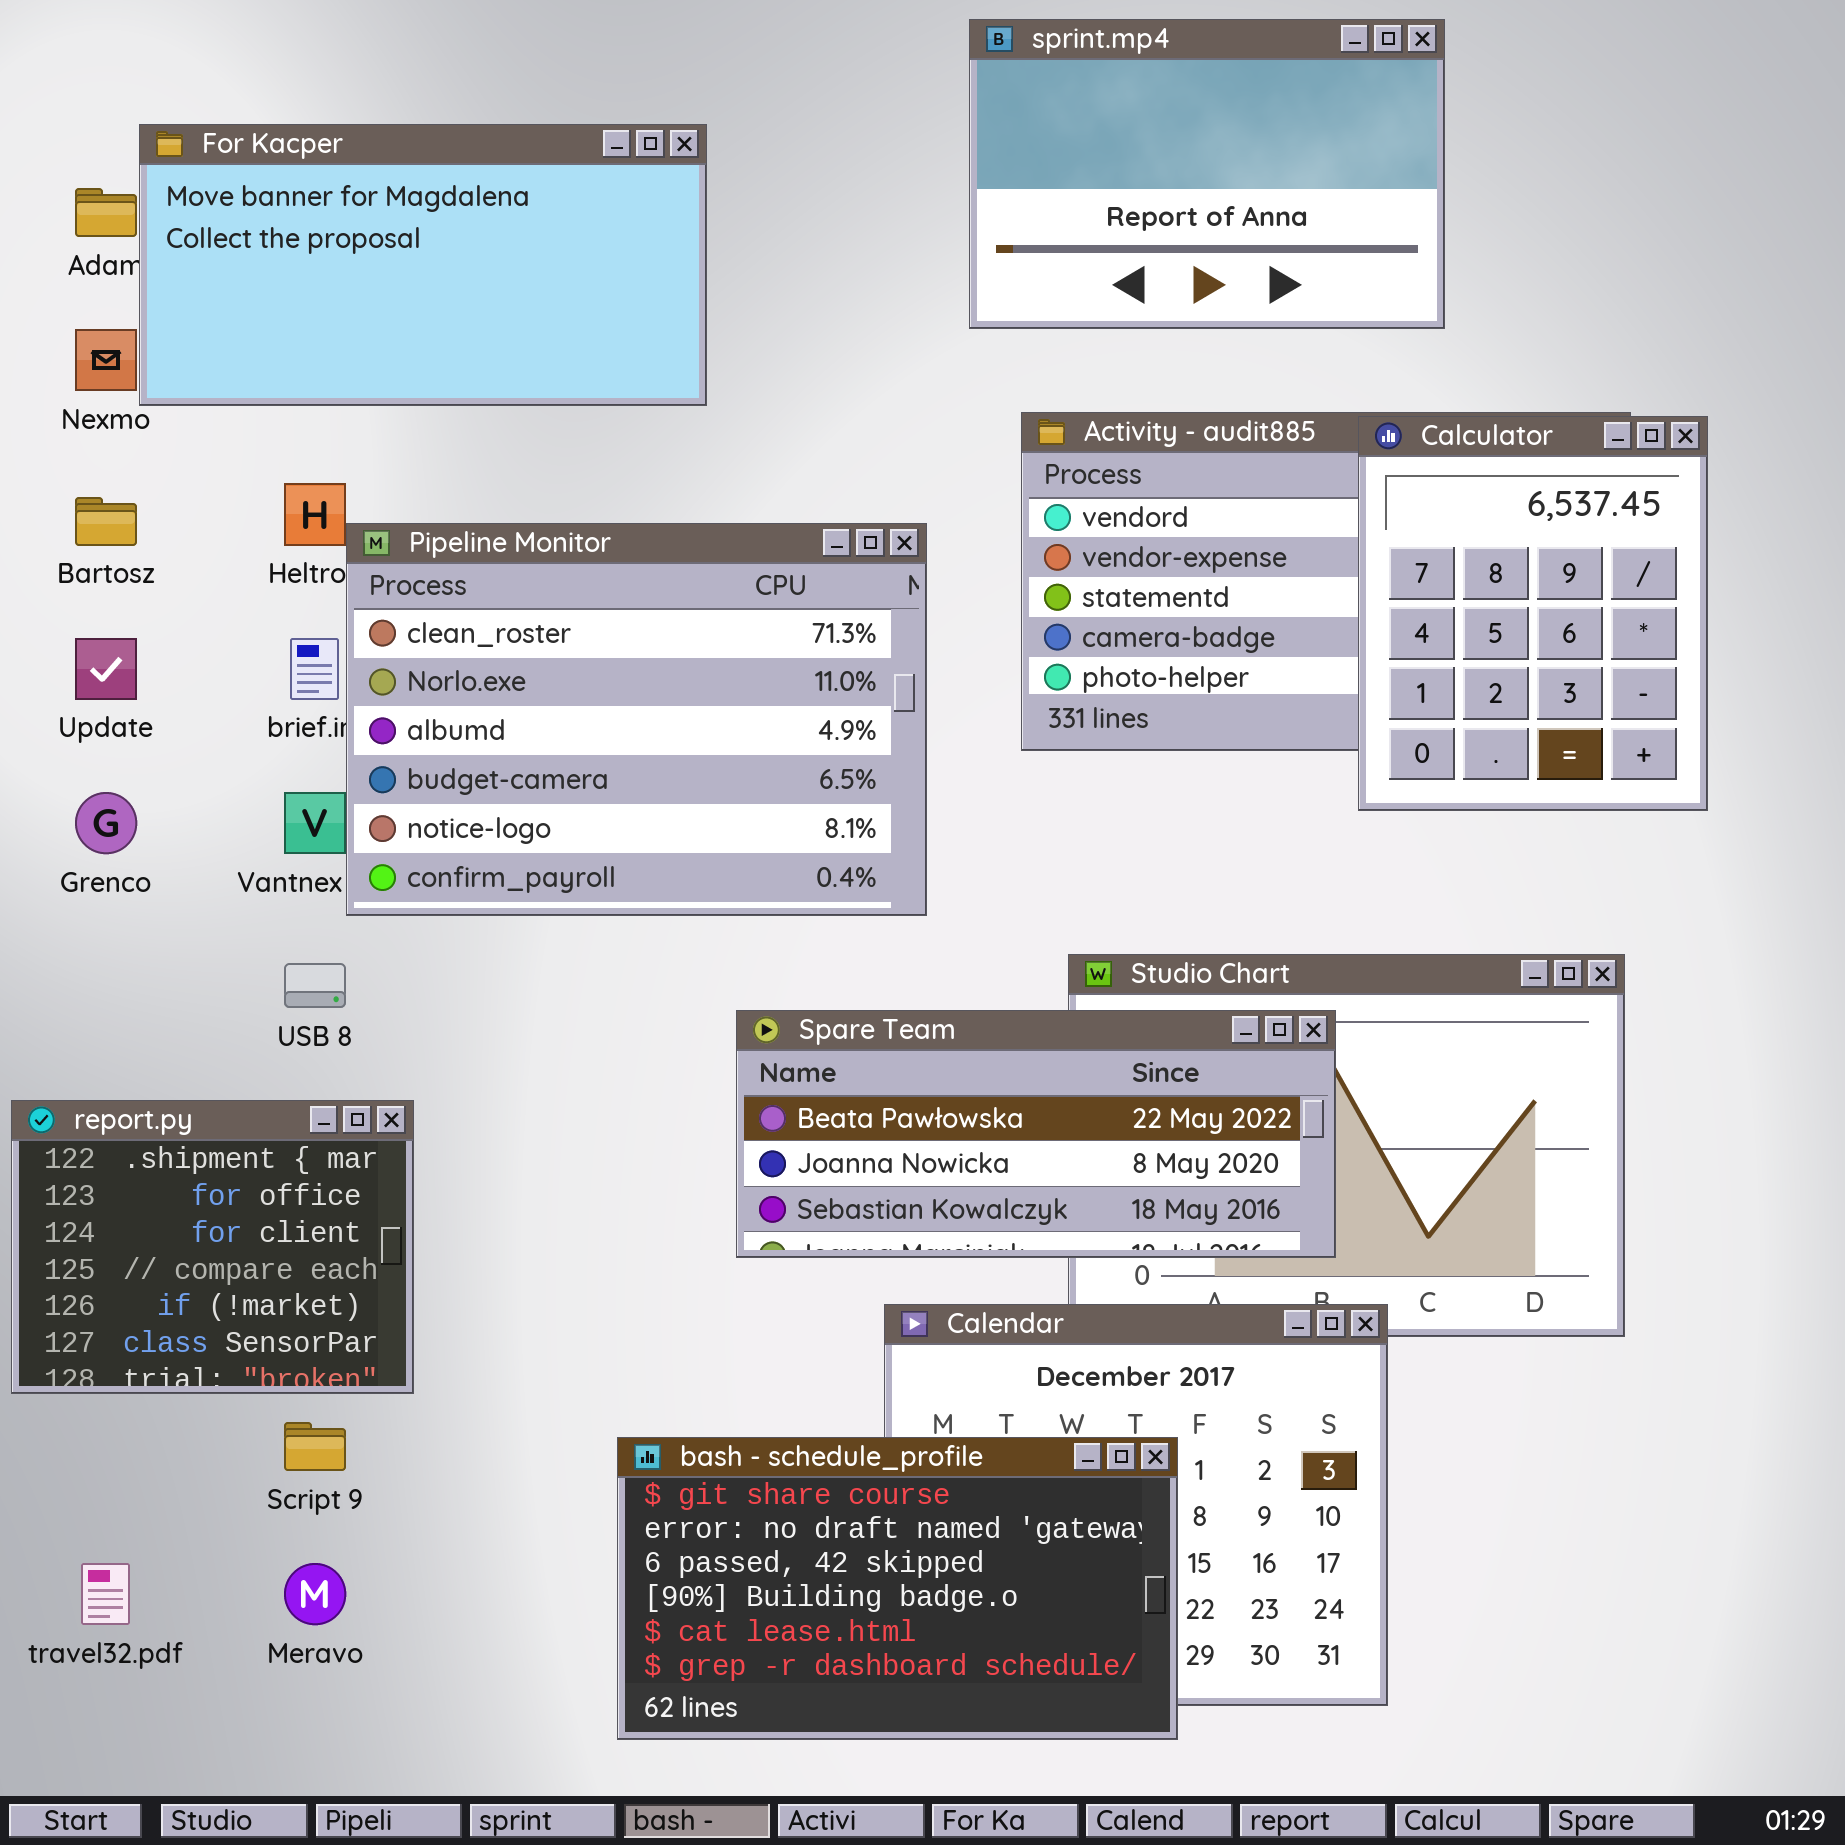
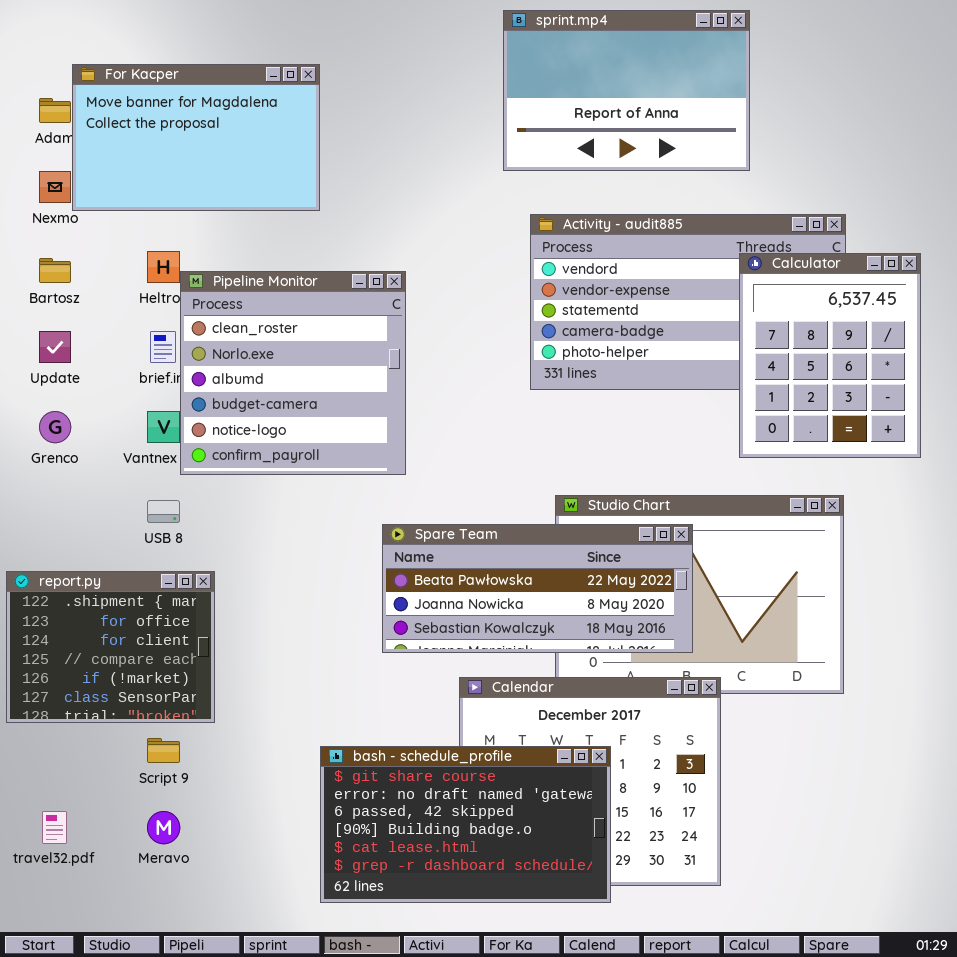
For Kacper: [139,124,707,406] -> [72,64,320,211], resized
Calculator: [1358,416,1708,811] -> [739,253,921,458], moved
Pipeline Monitor: [346,523,927,916] -> [180,271,406,475], resized

